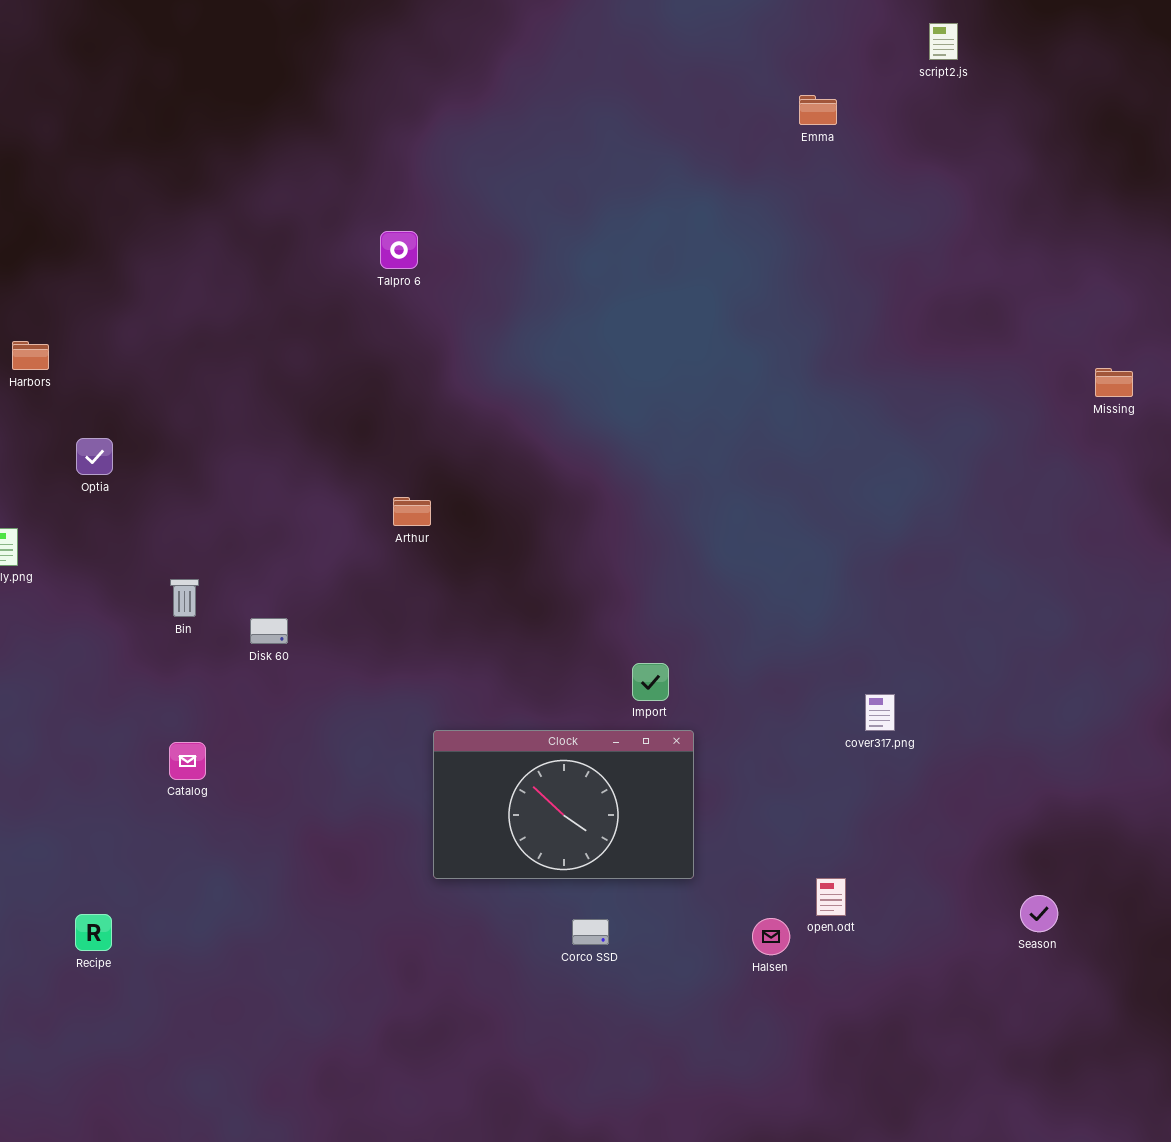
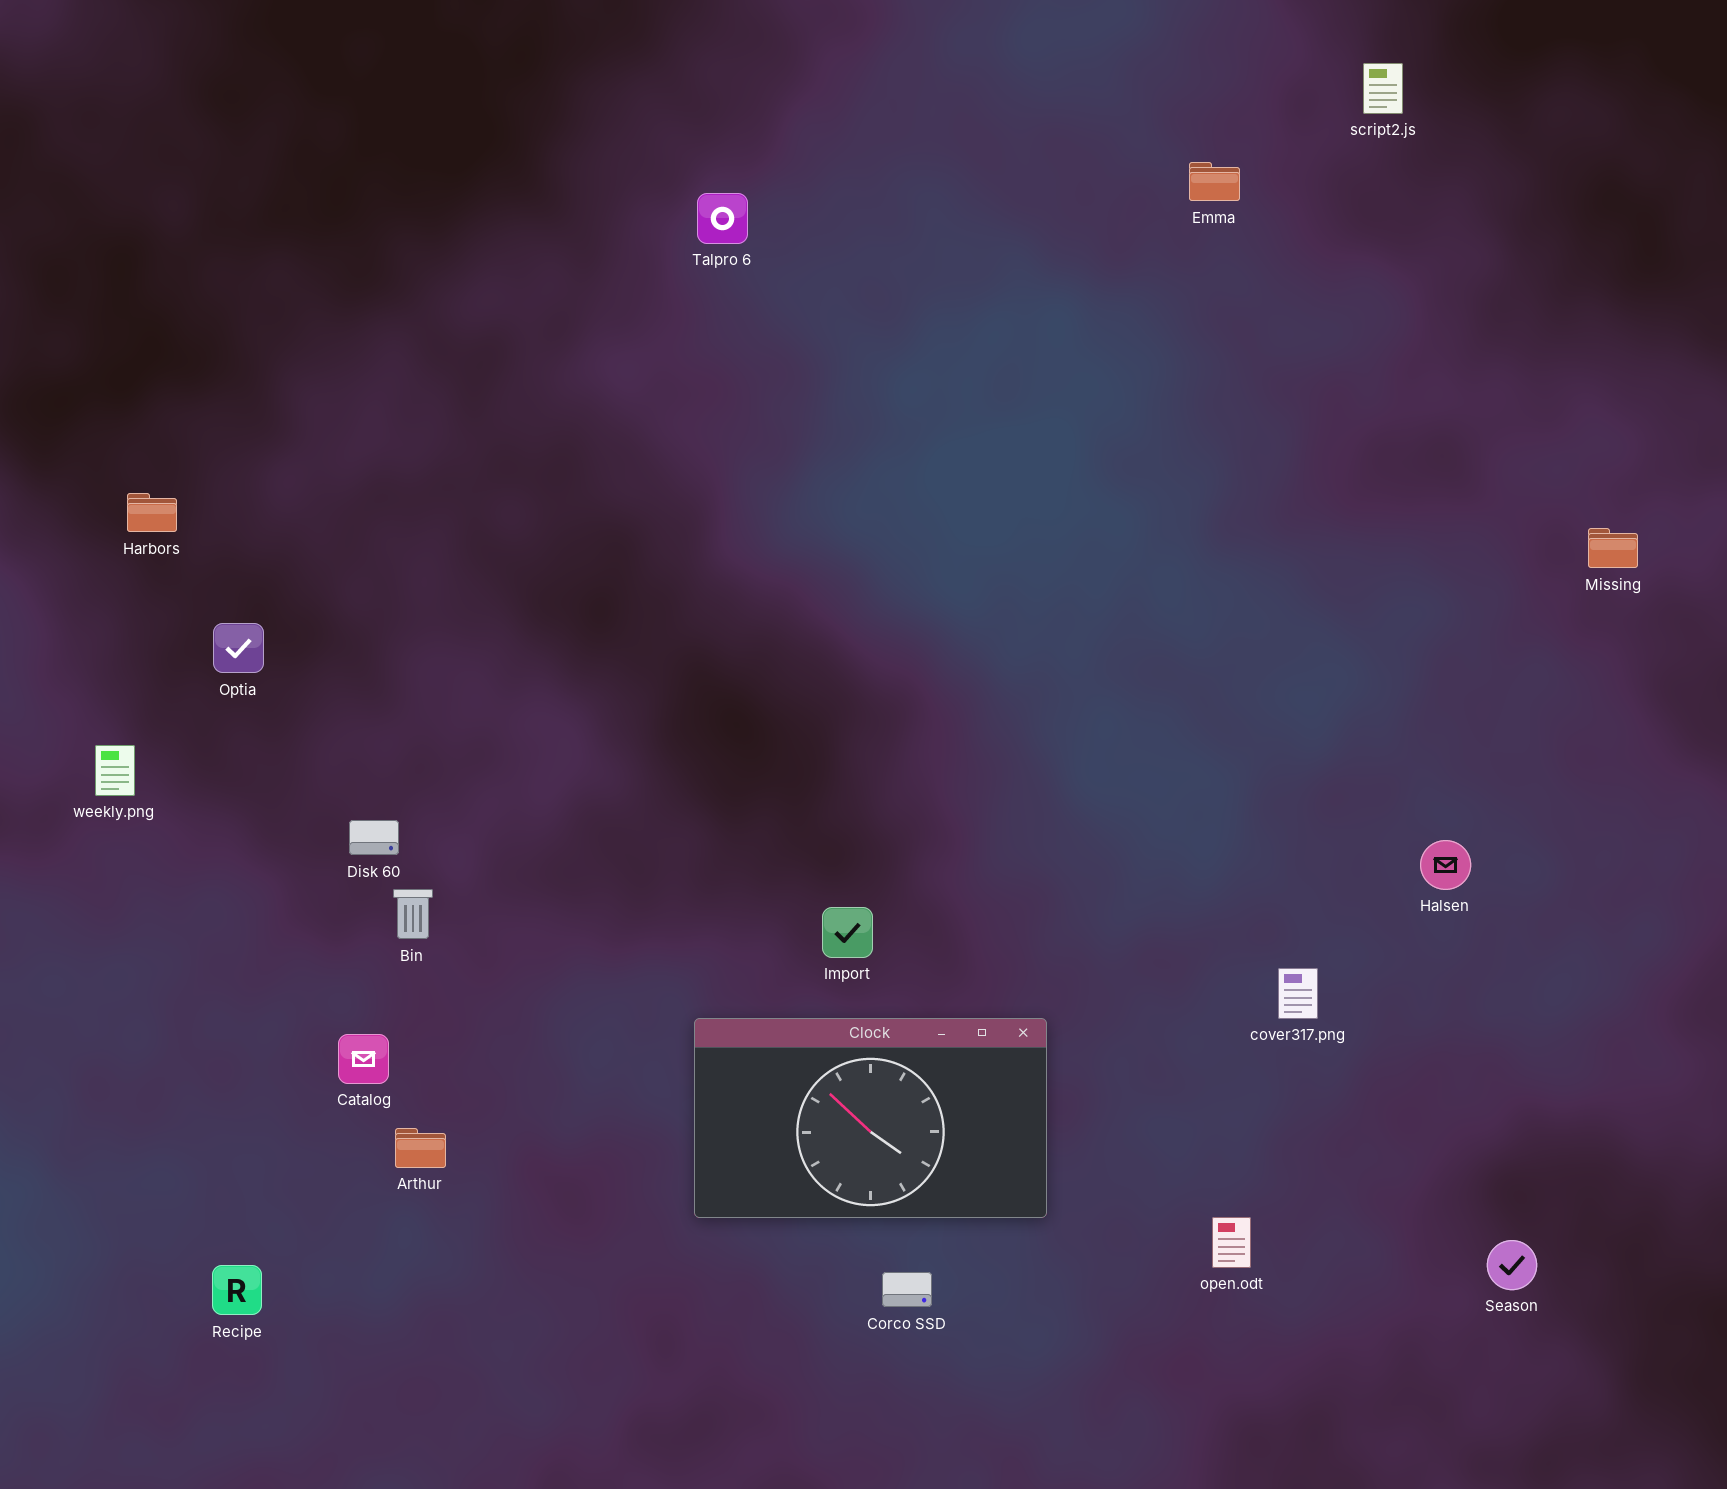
Talpro 6: [380,231,418,269] -> [697,193,748,244], moved
Arthur: [393,497,431,526] -> [395,1128,446,1168], moved
Bin: [170,579,199,617] -> [393,889,433,939], moved
Disk 60: [250,618,288,644] -> [349,820,399,855], moved
Import: [632,663,669,701] -> [822,907,873,958], moved
Halsen: [752,918,790,955] -> [1420,840,1471,890], moved

